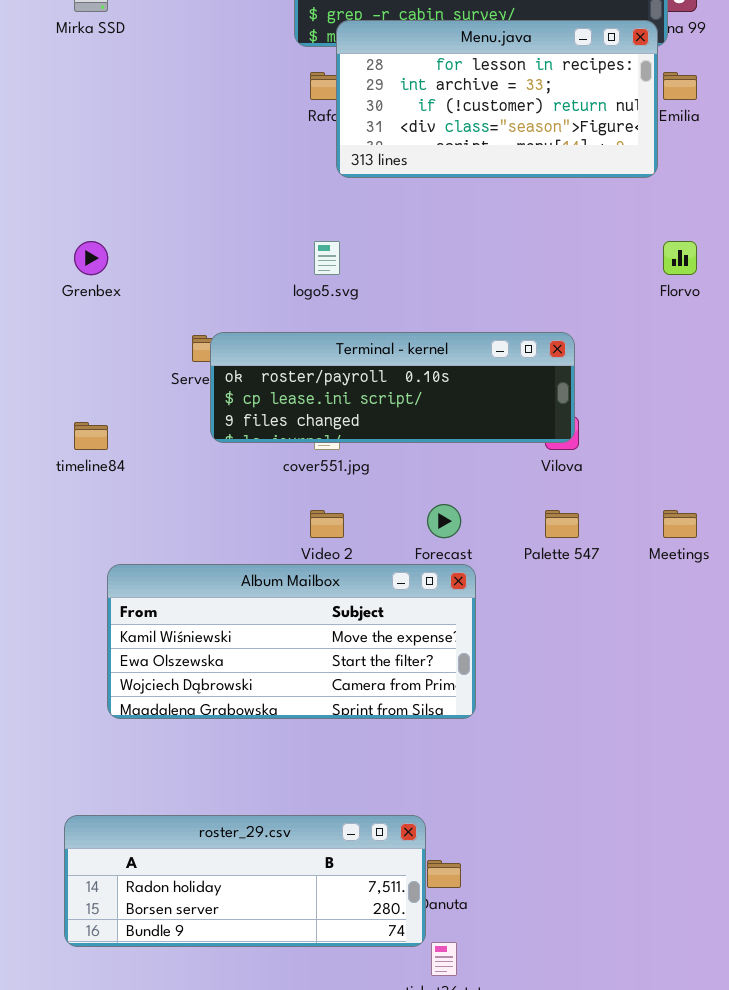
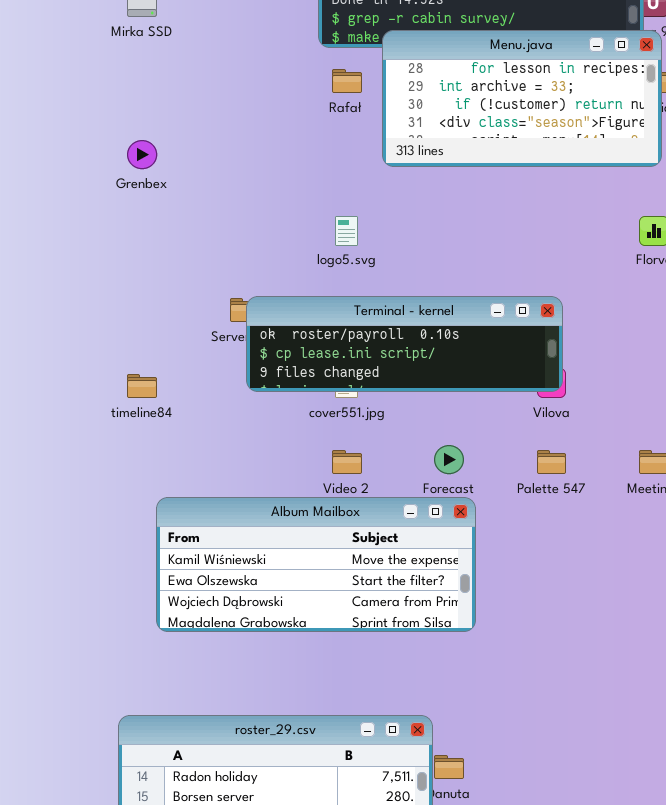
Menu.java: [336,20,658,178] -> [382,30,662,167], moved
Grenbex: [74,241,108,275] -> [127,140,157,169], moved

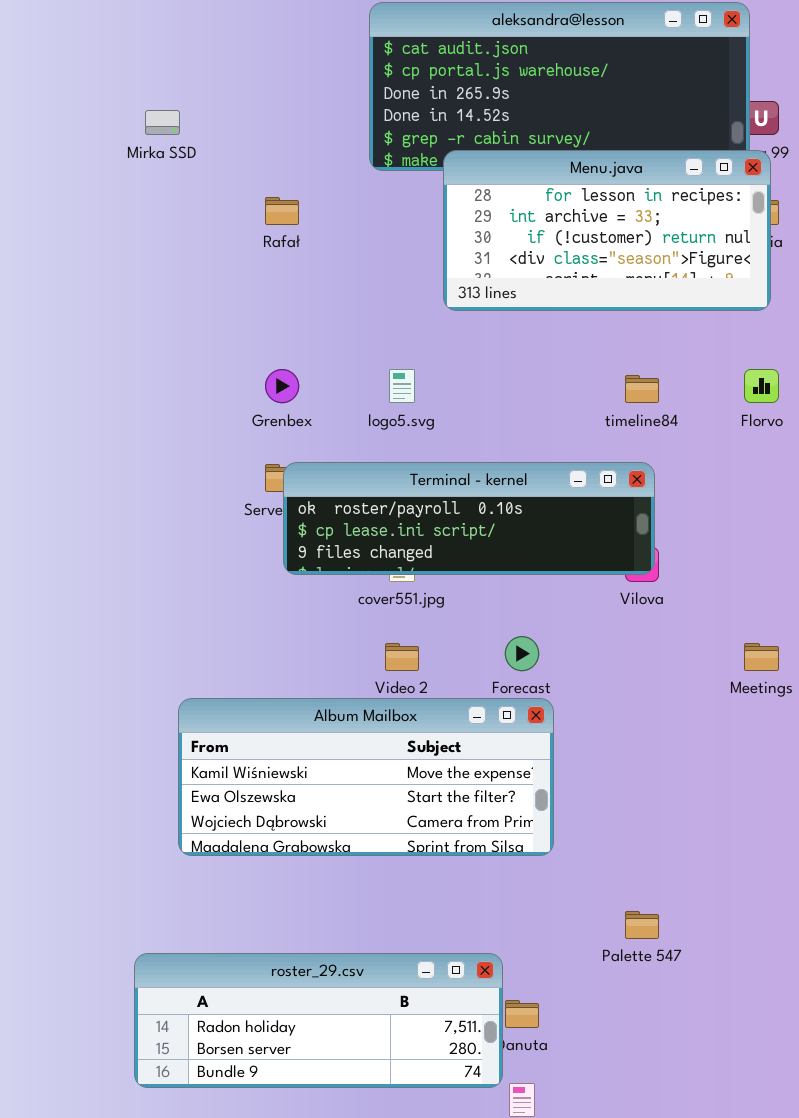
Rafał: [332,69,362,93] -> [265,197,299,225], moved
Grenbex: [127,140,157,169] -> [265,369,299,403], moved
timeline84: [127,374,157,398] -> [625,375,659,403], moved
Palette 547: [537,450,566,474] -> [625,911,659,939], moved

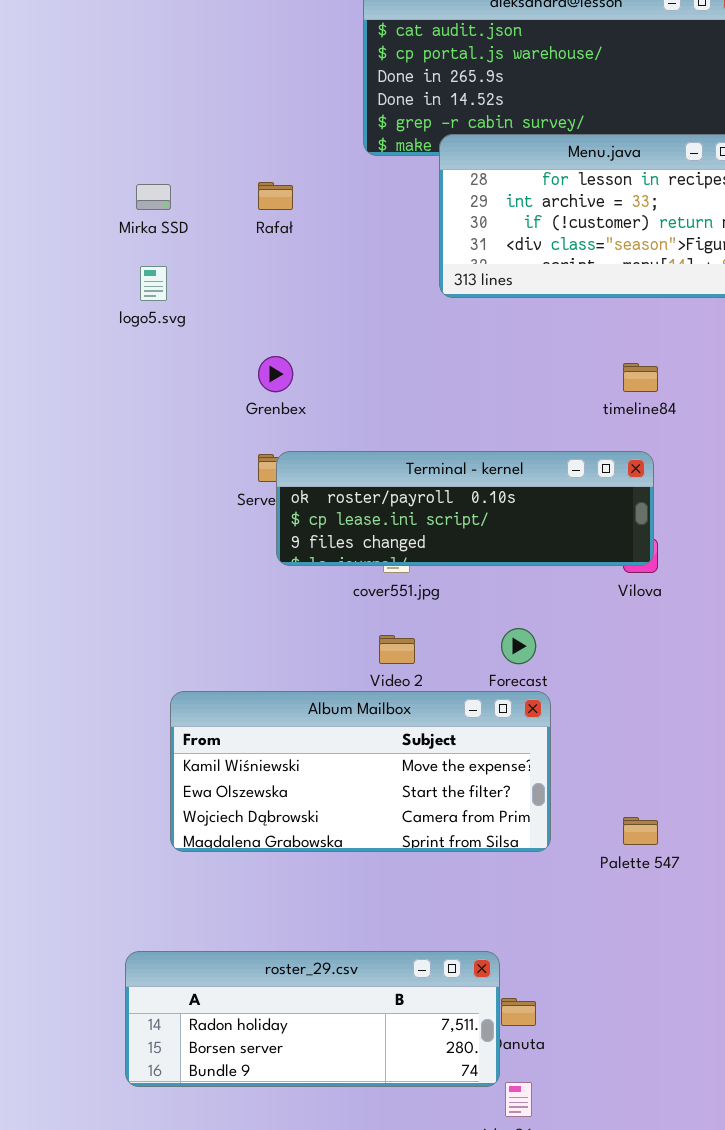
Mirka SSD: [145,110,180,135] -> [136,184,171,210], moved
logo5.svg: [389,369,415,403] -> [140,266,167,301], moved
Palette 547: [625,911,659,939] -> [623,817,658,845], moved

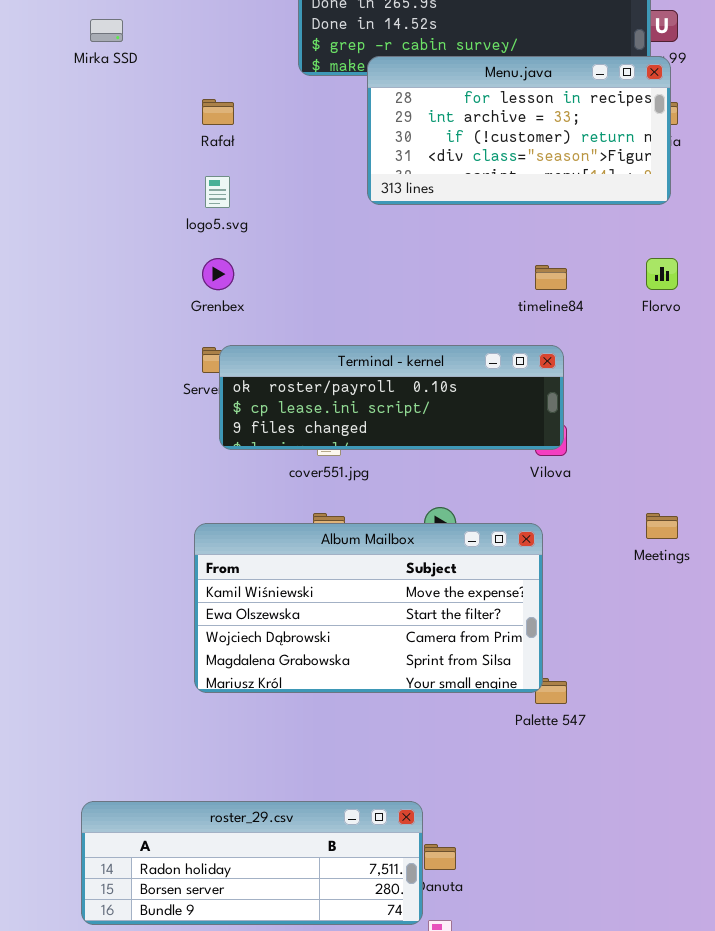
Mirka SSD: [136,184,171,210] -> [90,19,123,42], moved
logo5.svg: [140,266,167,301] -> [205,176,230,208], moved
Album Mailbox: [170,691,551,852] -> [194,523,543,693], moved, resized

